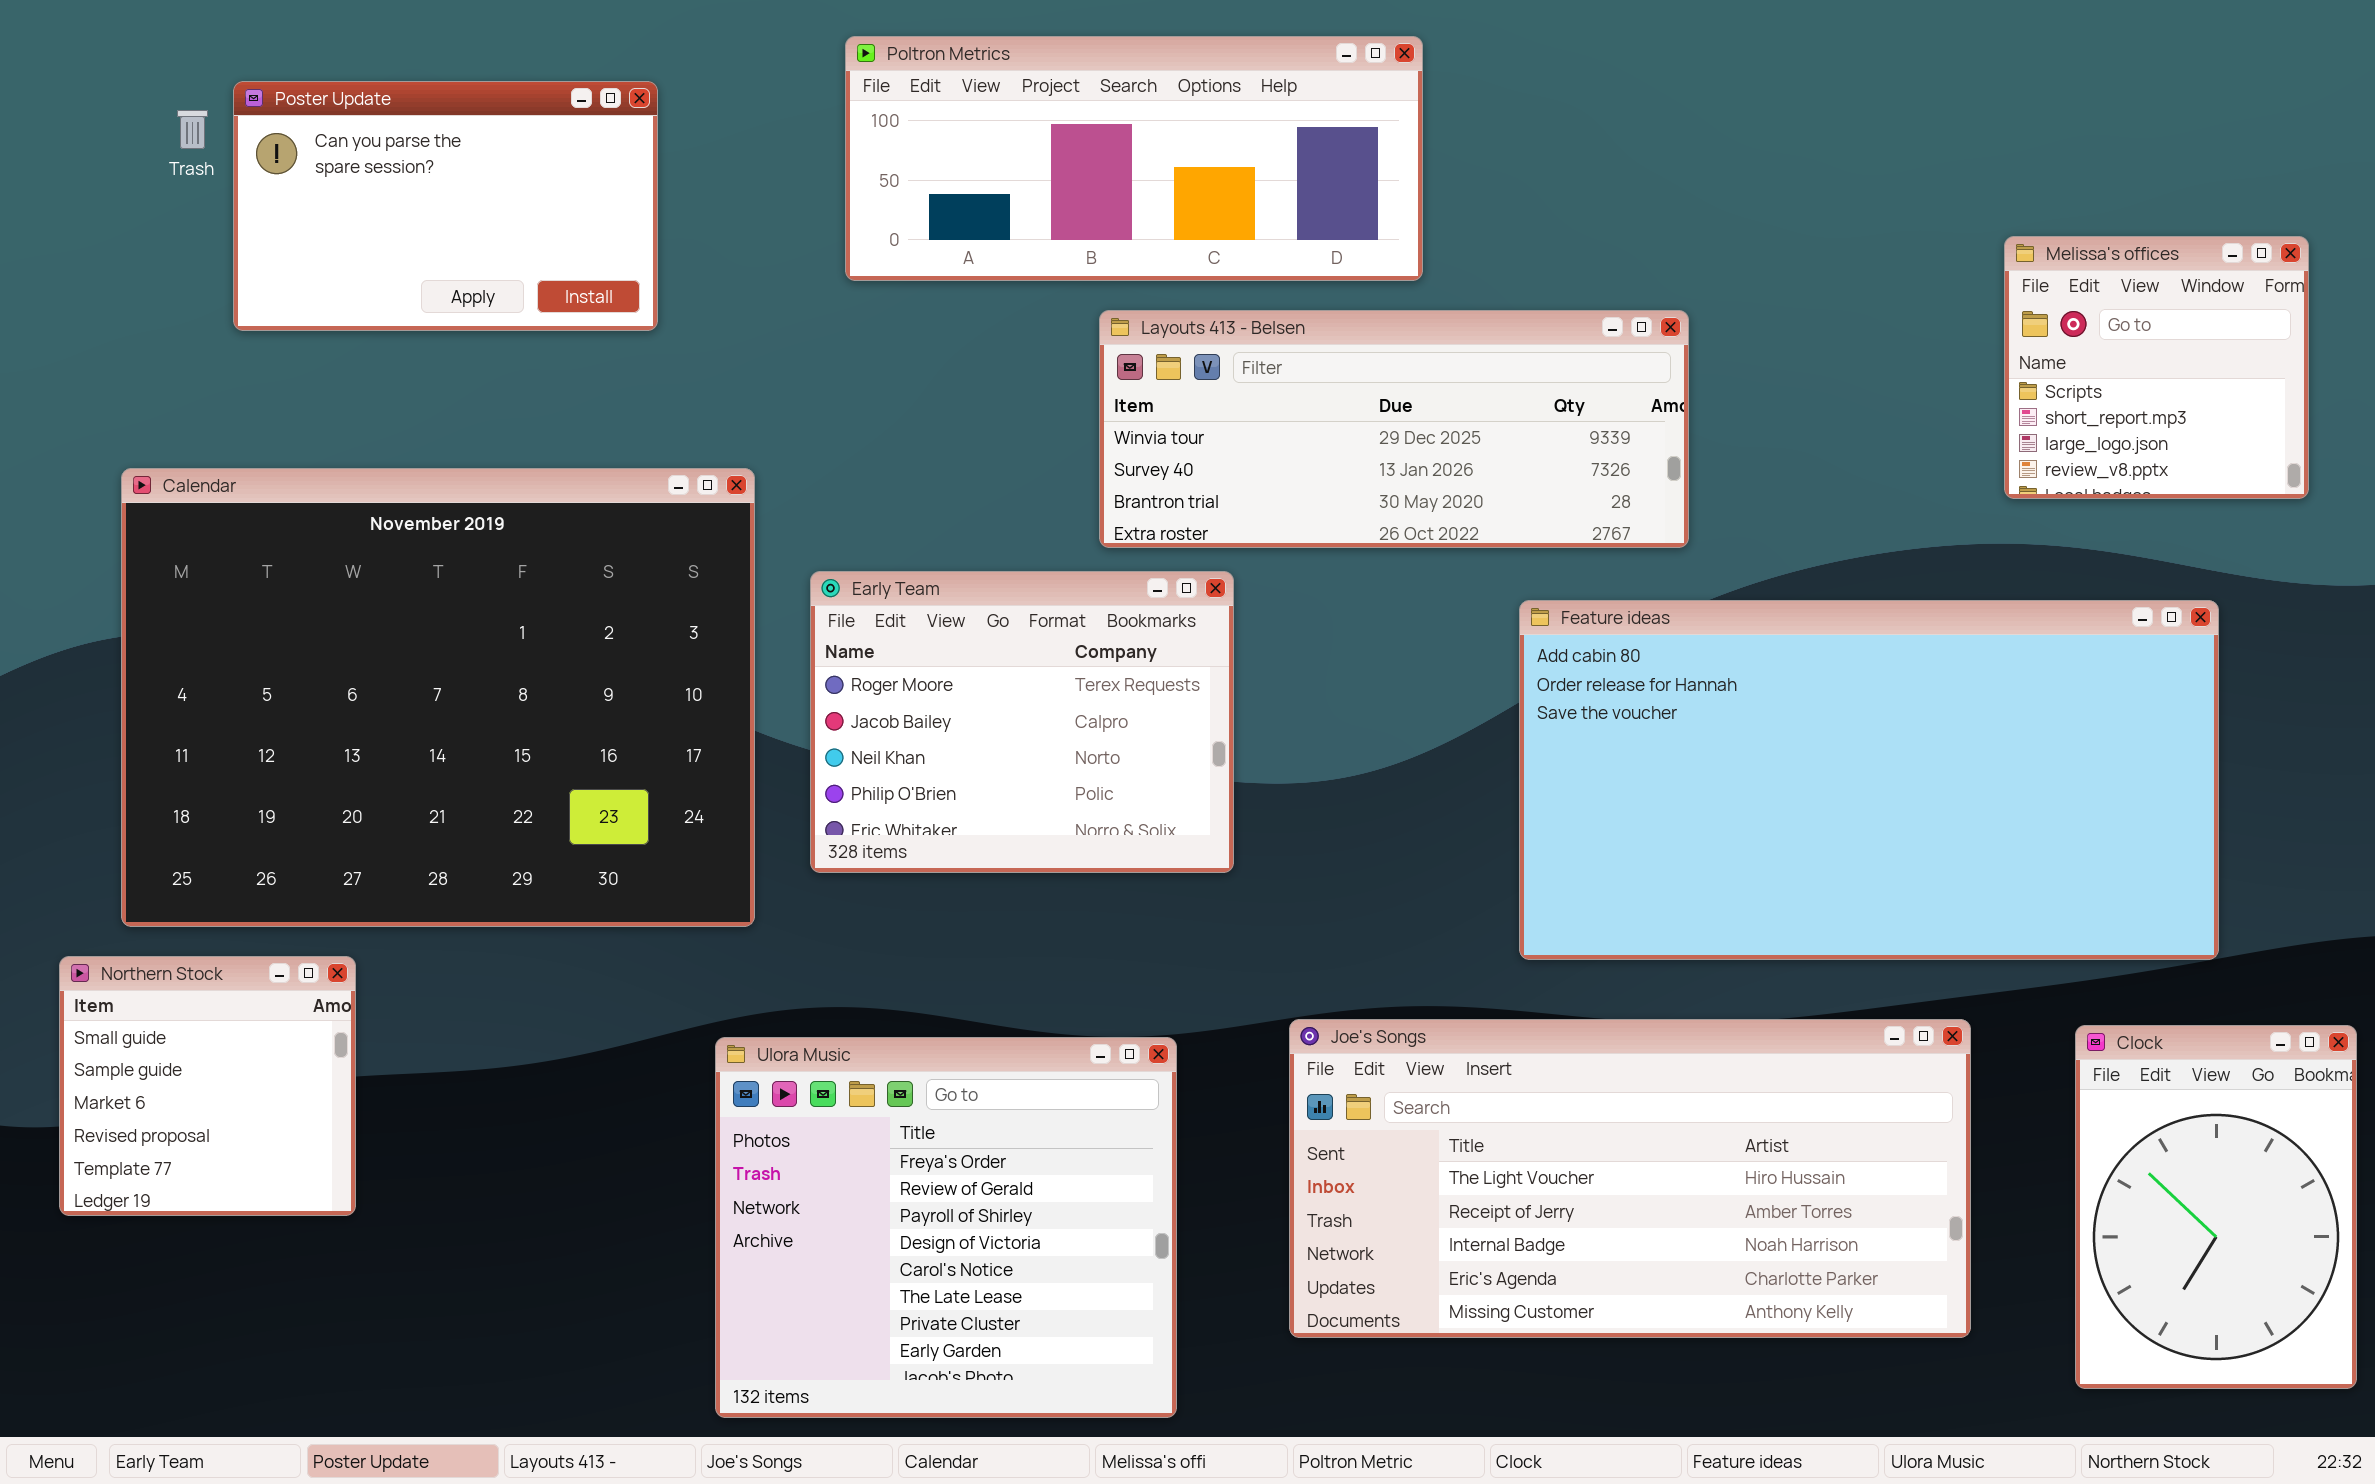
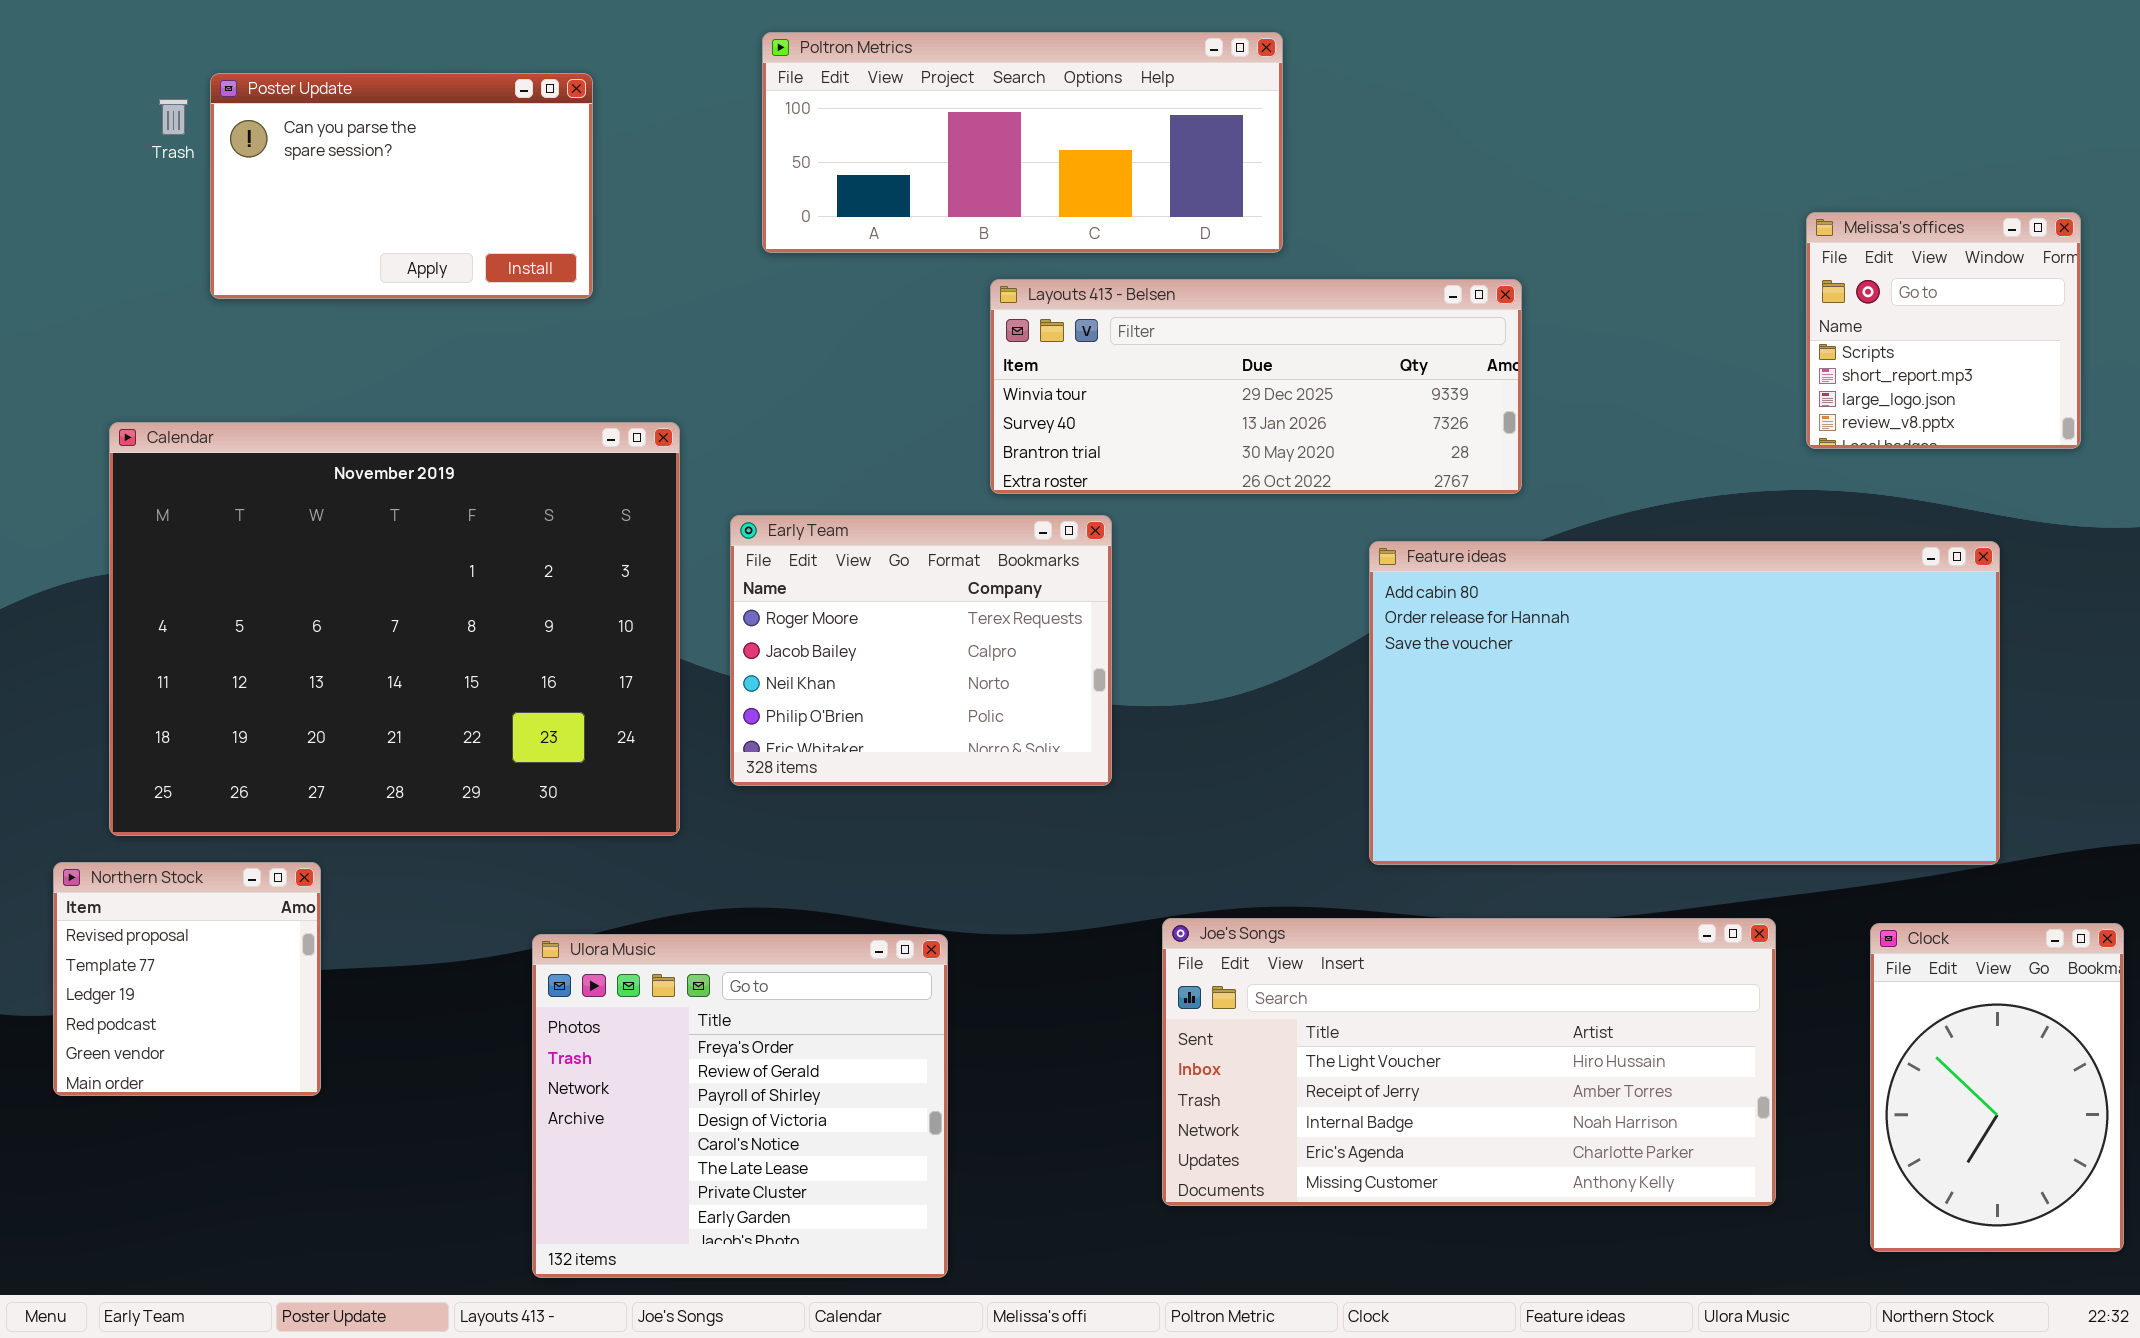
Northern Stock: [59,956,356,1216] -> [53,862,321,1096], scrolled down 3 rows
Ulora Music: [715,1037,1177,1418] -> [532,934,948,1278], moved

